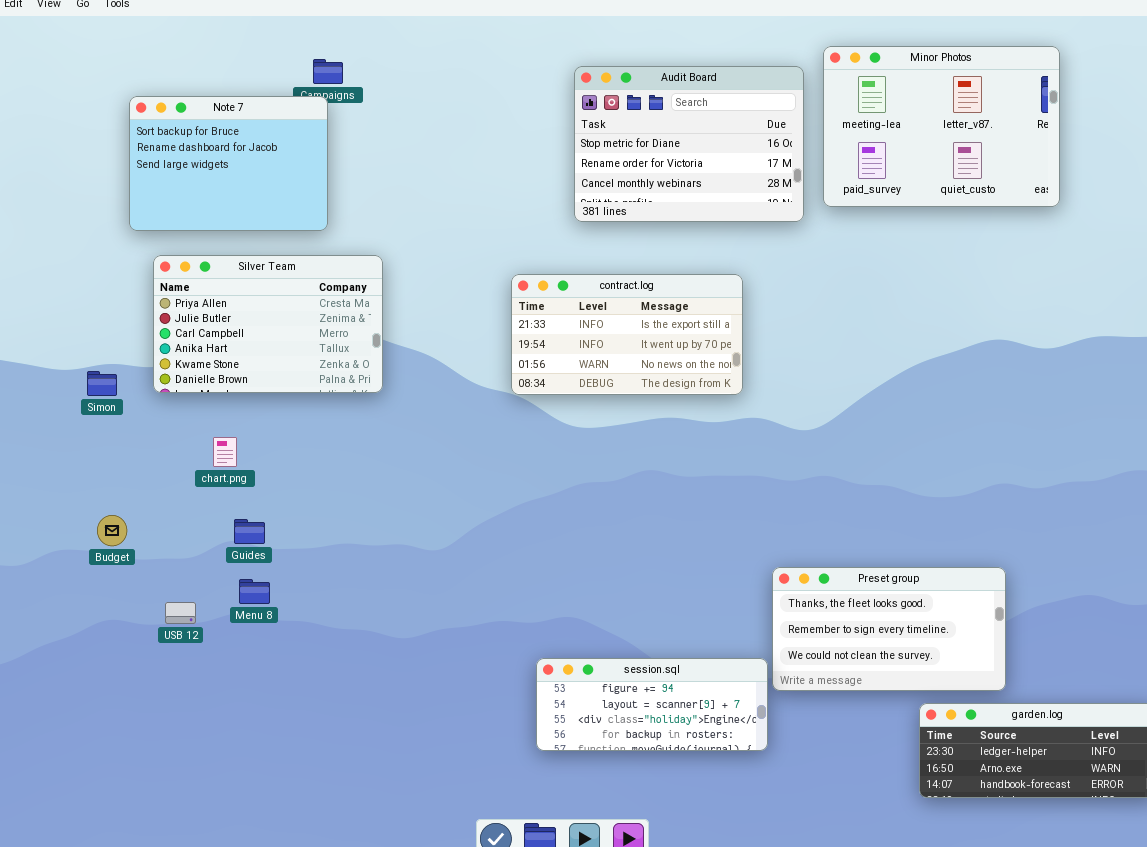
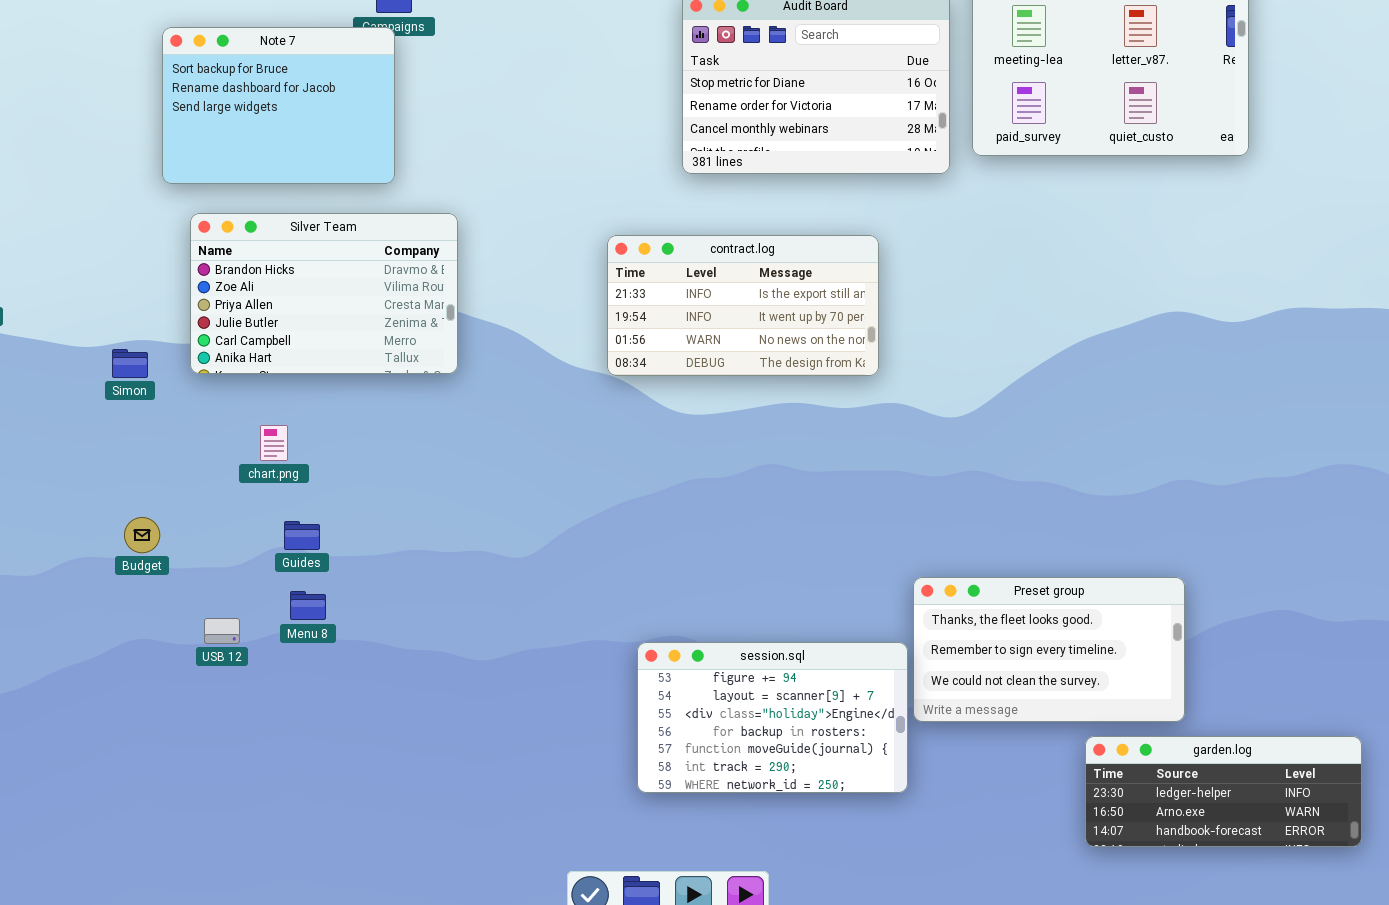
Silver Team: [153,255,383,393] -> [190,213,458,374], scrolled up 2 rows
session.sql: [536,658,768,751] -> [637,642,908,793], resized

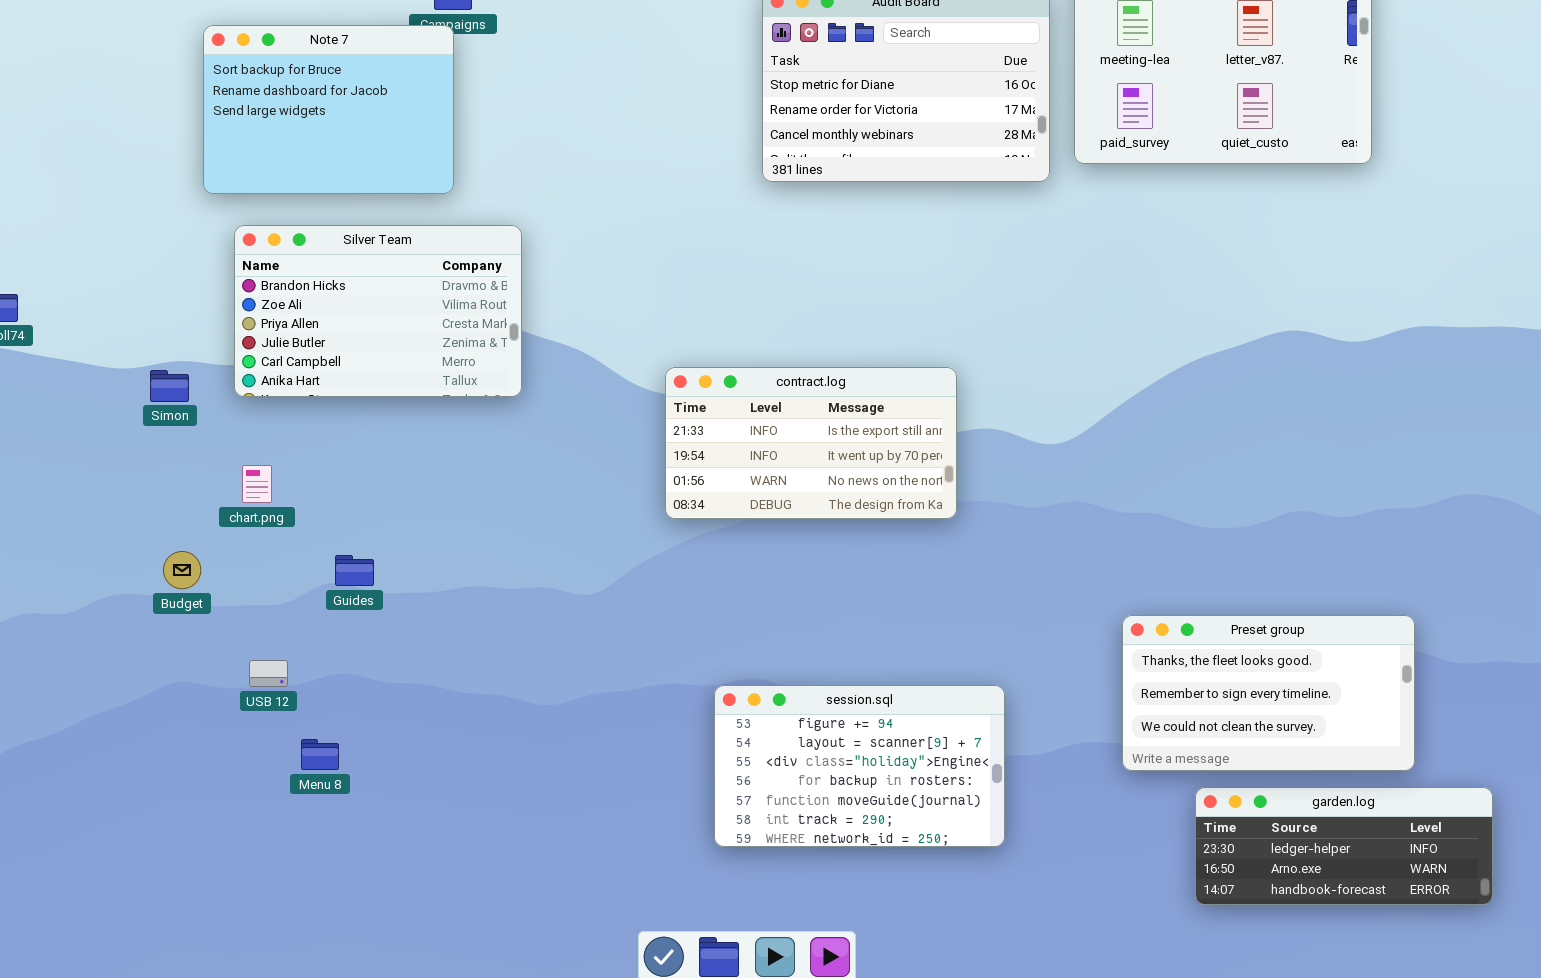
contract.log: [607,235,879,376] -> [665,367,957,519], moved
chart.png: [260,425,288,461] -> [242,465,272,503], moved
Preset group: [913,577,1185,722] -> [1122,615,1415,771], moved
Menu 8: [290,591,326,620] -> [301,739,339,770], moved

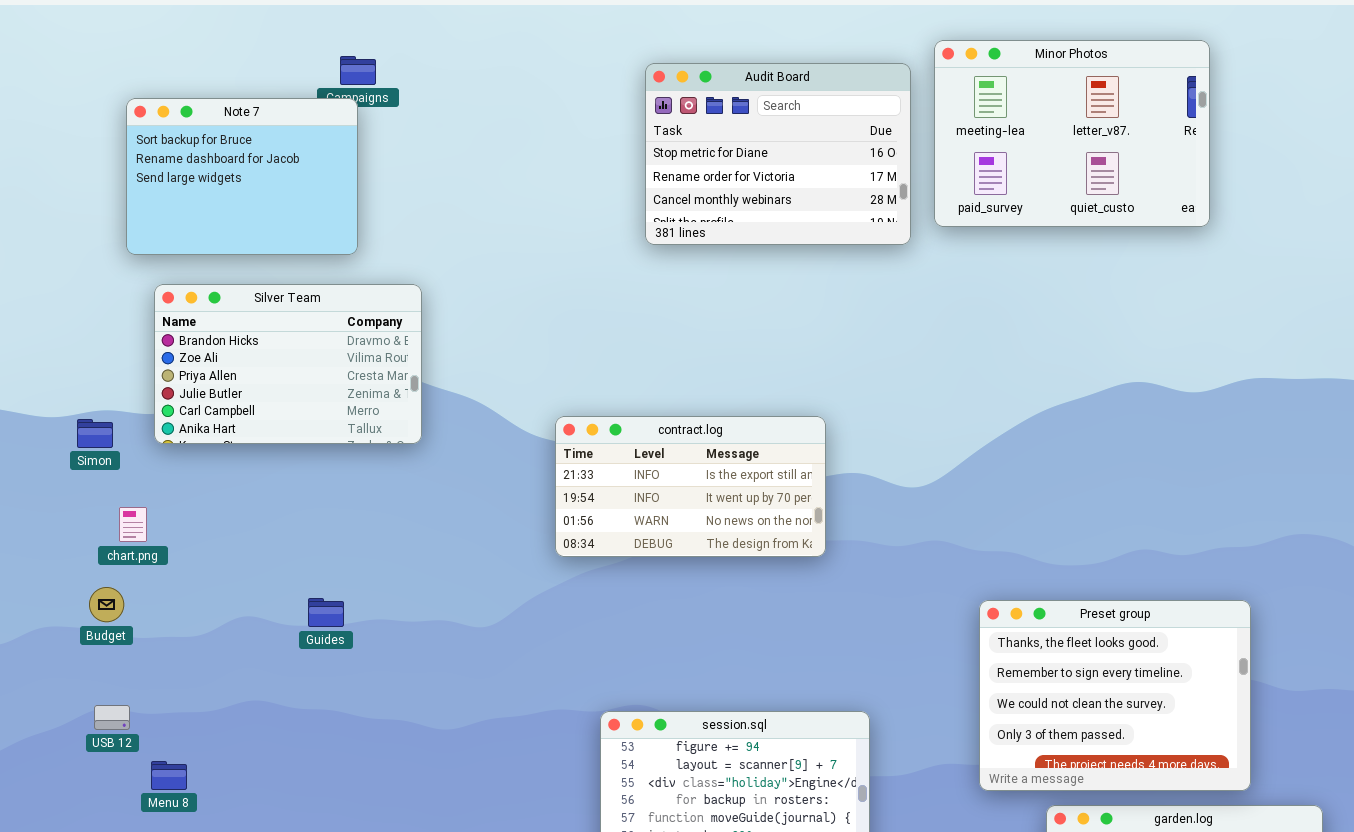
chart.png: [242,465,272,503] -> [119,507,147,542], moved
Guides: [335,555,374,586] -> [308,598,344,627], moved
Preset group: [1122,615,1415,771] -> [979,600,1251,791], resized
USB 12: [249,660,288,687] -> [94,705,130,730], moved
Menu 8: [301,739,339,770] -> [151,761,187,790], moved

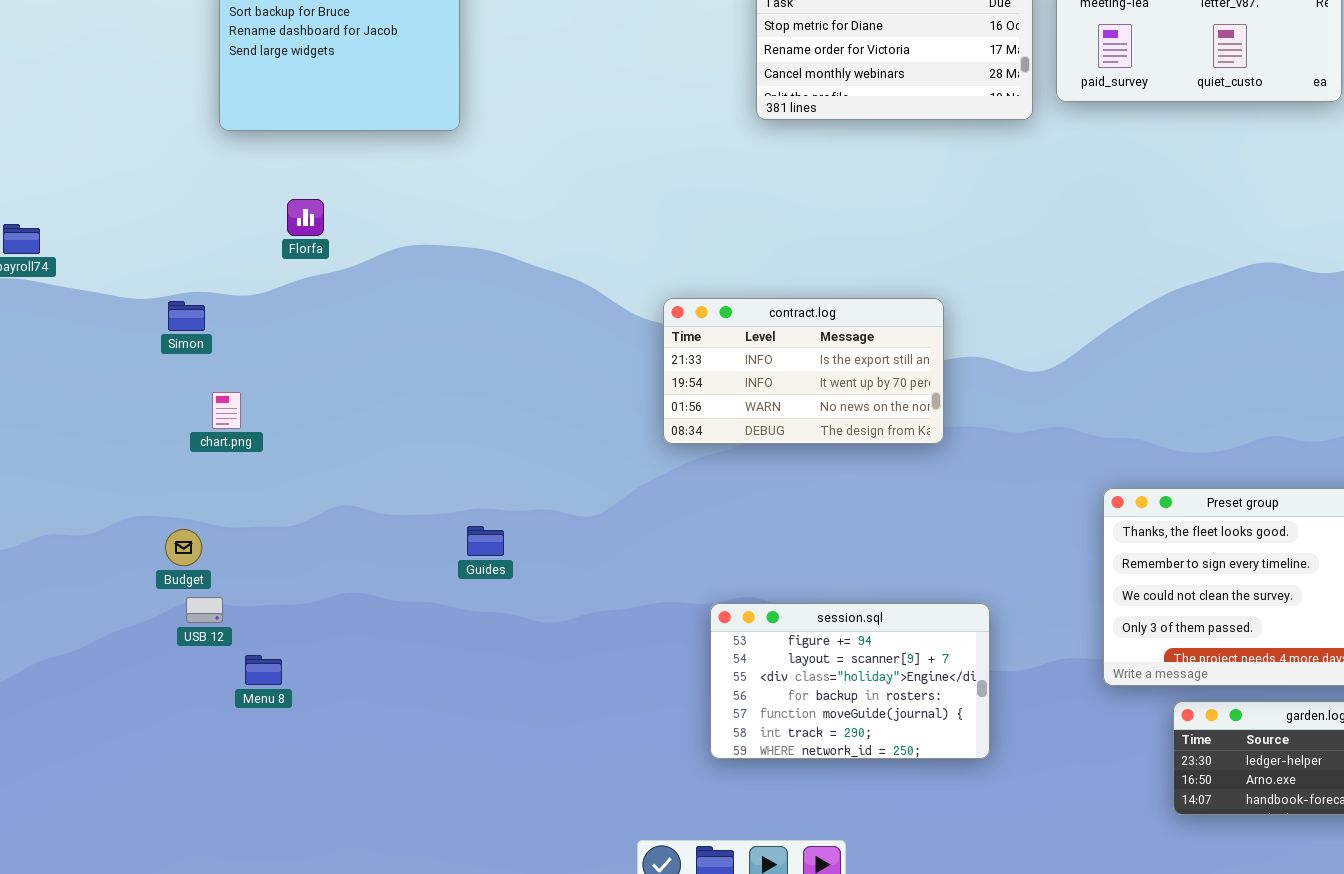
Silver Team: [154,284,422,444] -> none, closed
Budget: [89,587,124,622] -> [165,529,202,566], moved
Guides: [308,598,344,627] -> [467,526,504,556], moved

